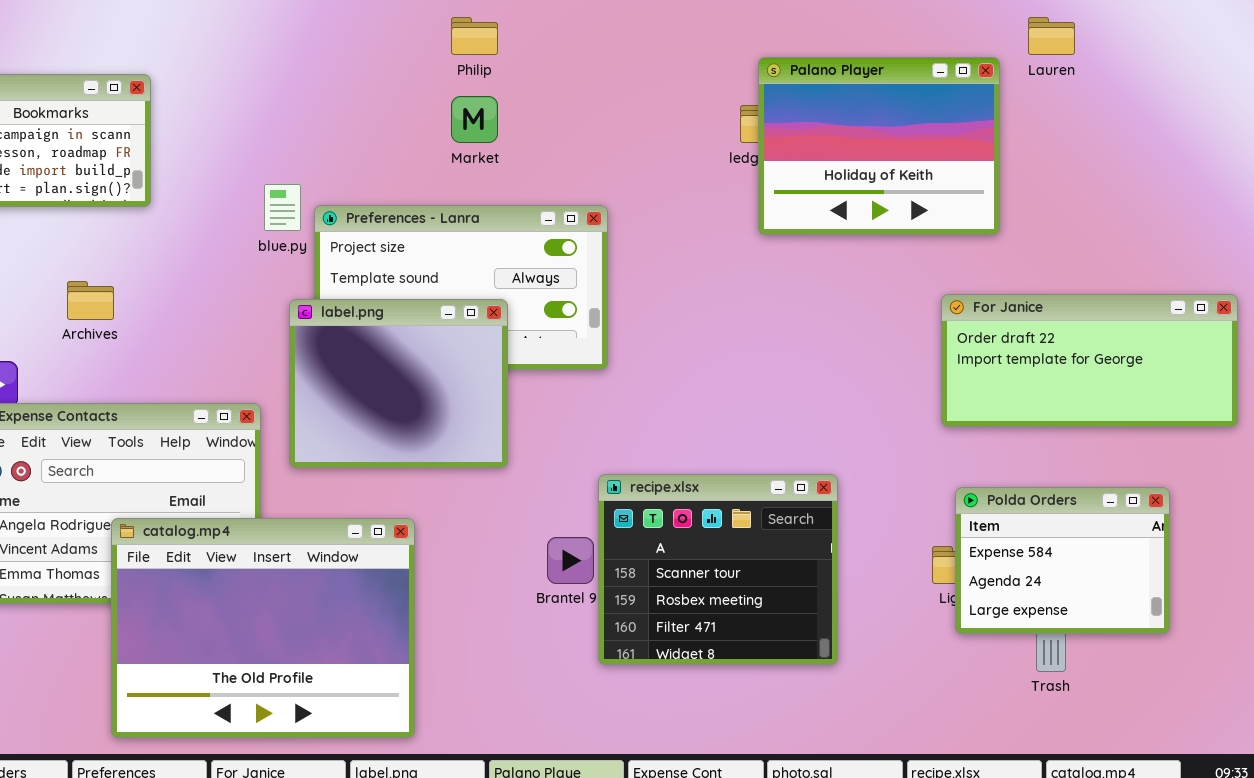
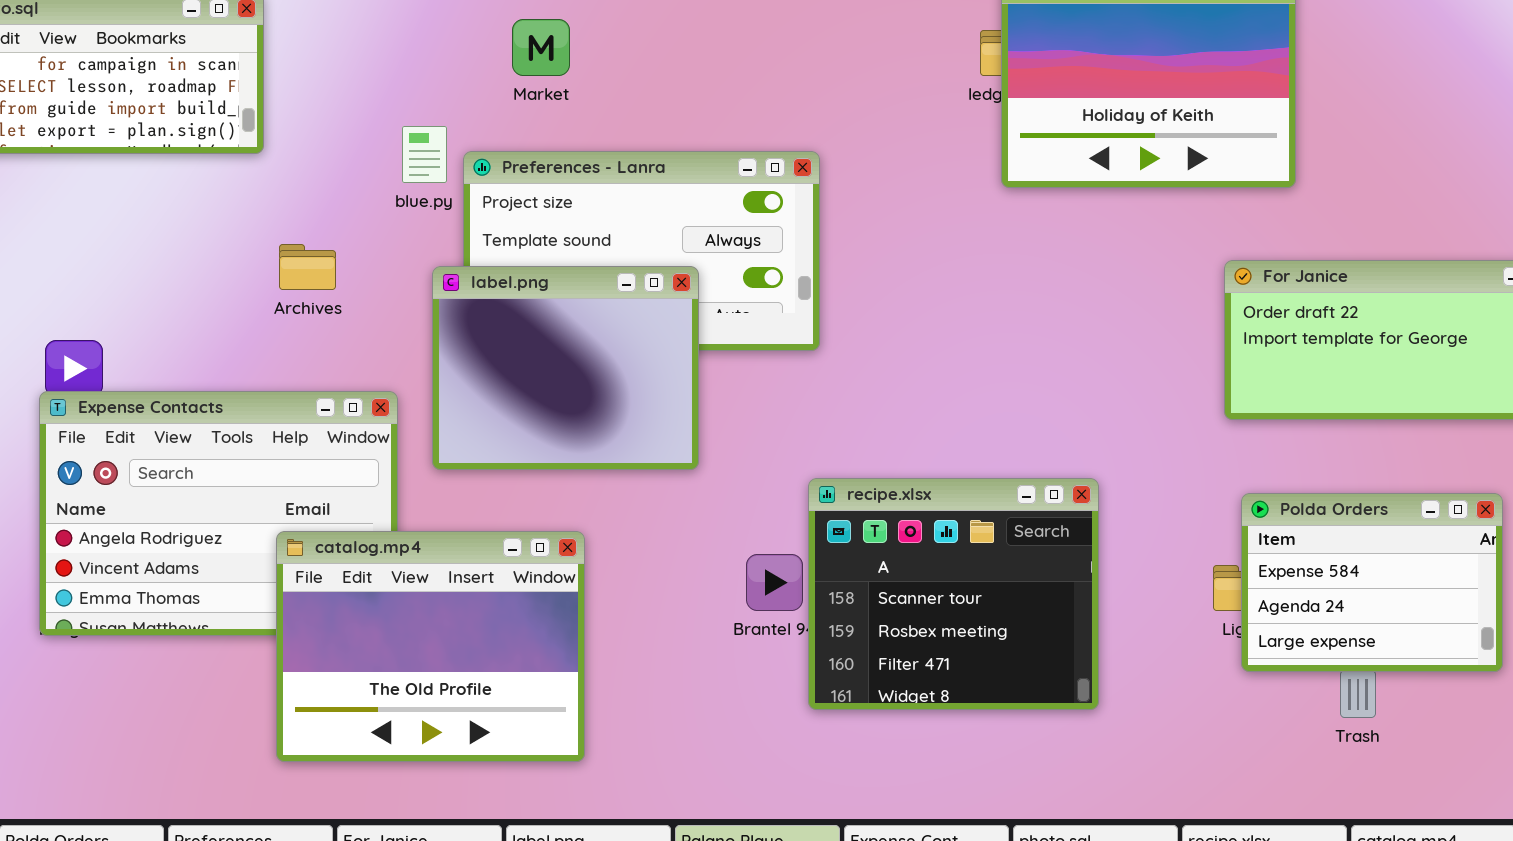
Market: [451,96,498,143] -> [512,19,570,76], moved
Archives: [67,281,114,320] -> [279,244,336,290], moved
catalog.mp4: [111,518,415,738] -> [276,531,585,762], resized

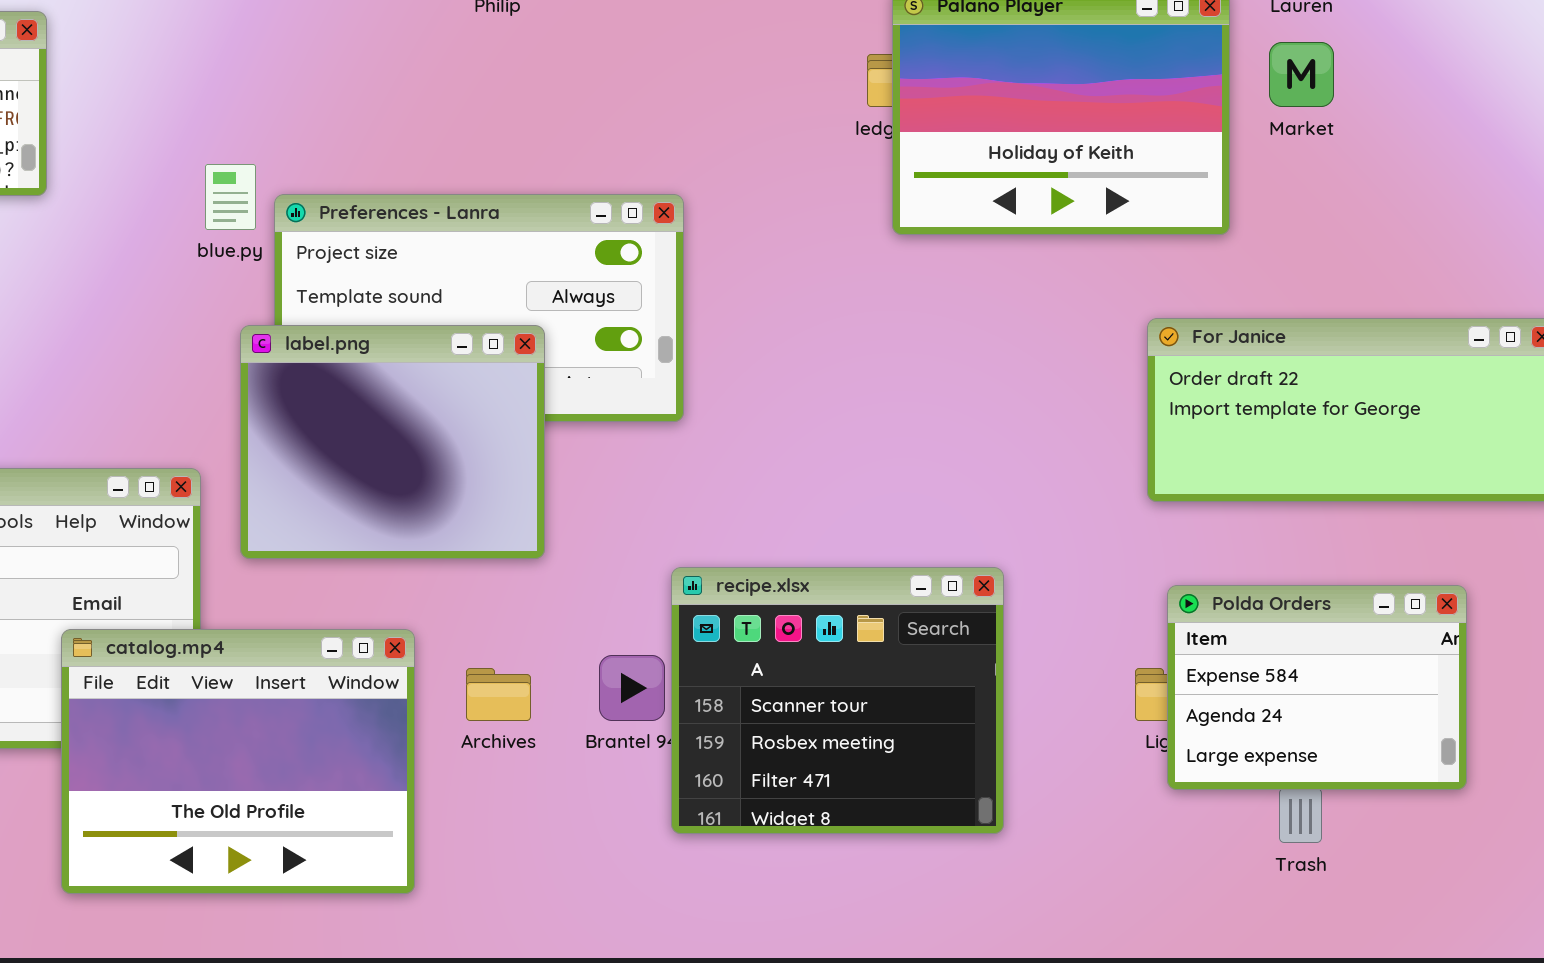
Market: [512,19,570,76] -> [1269,42,1334,107], moved
Archives: [279,244,336,290] -> [466,668,531,721], moved

